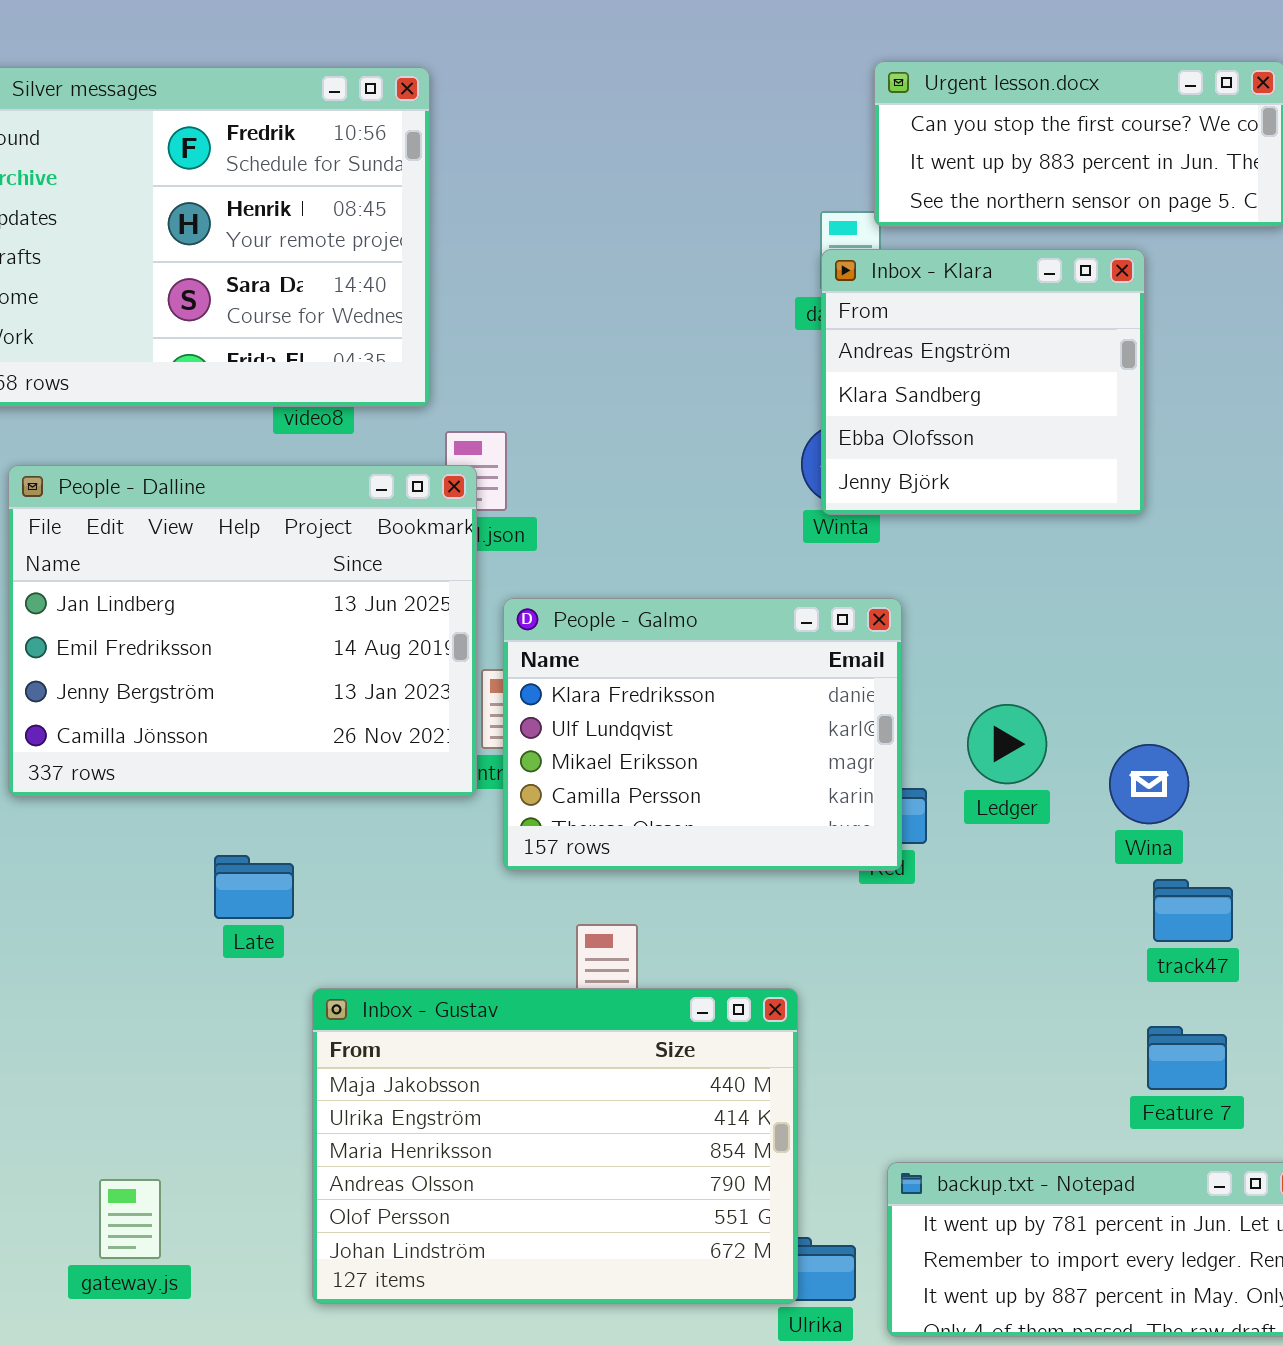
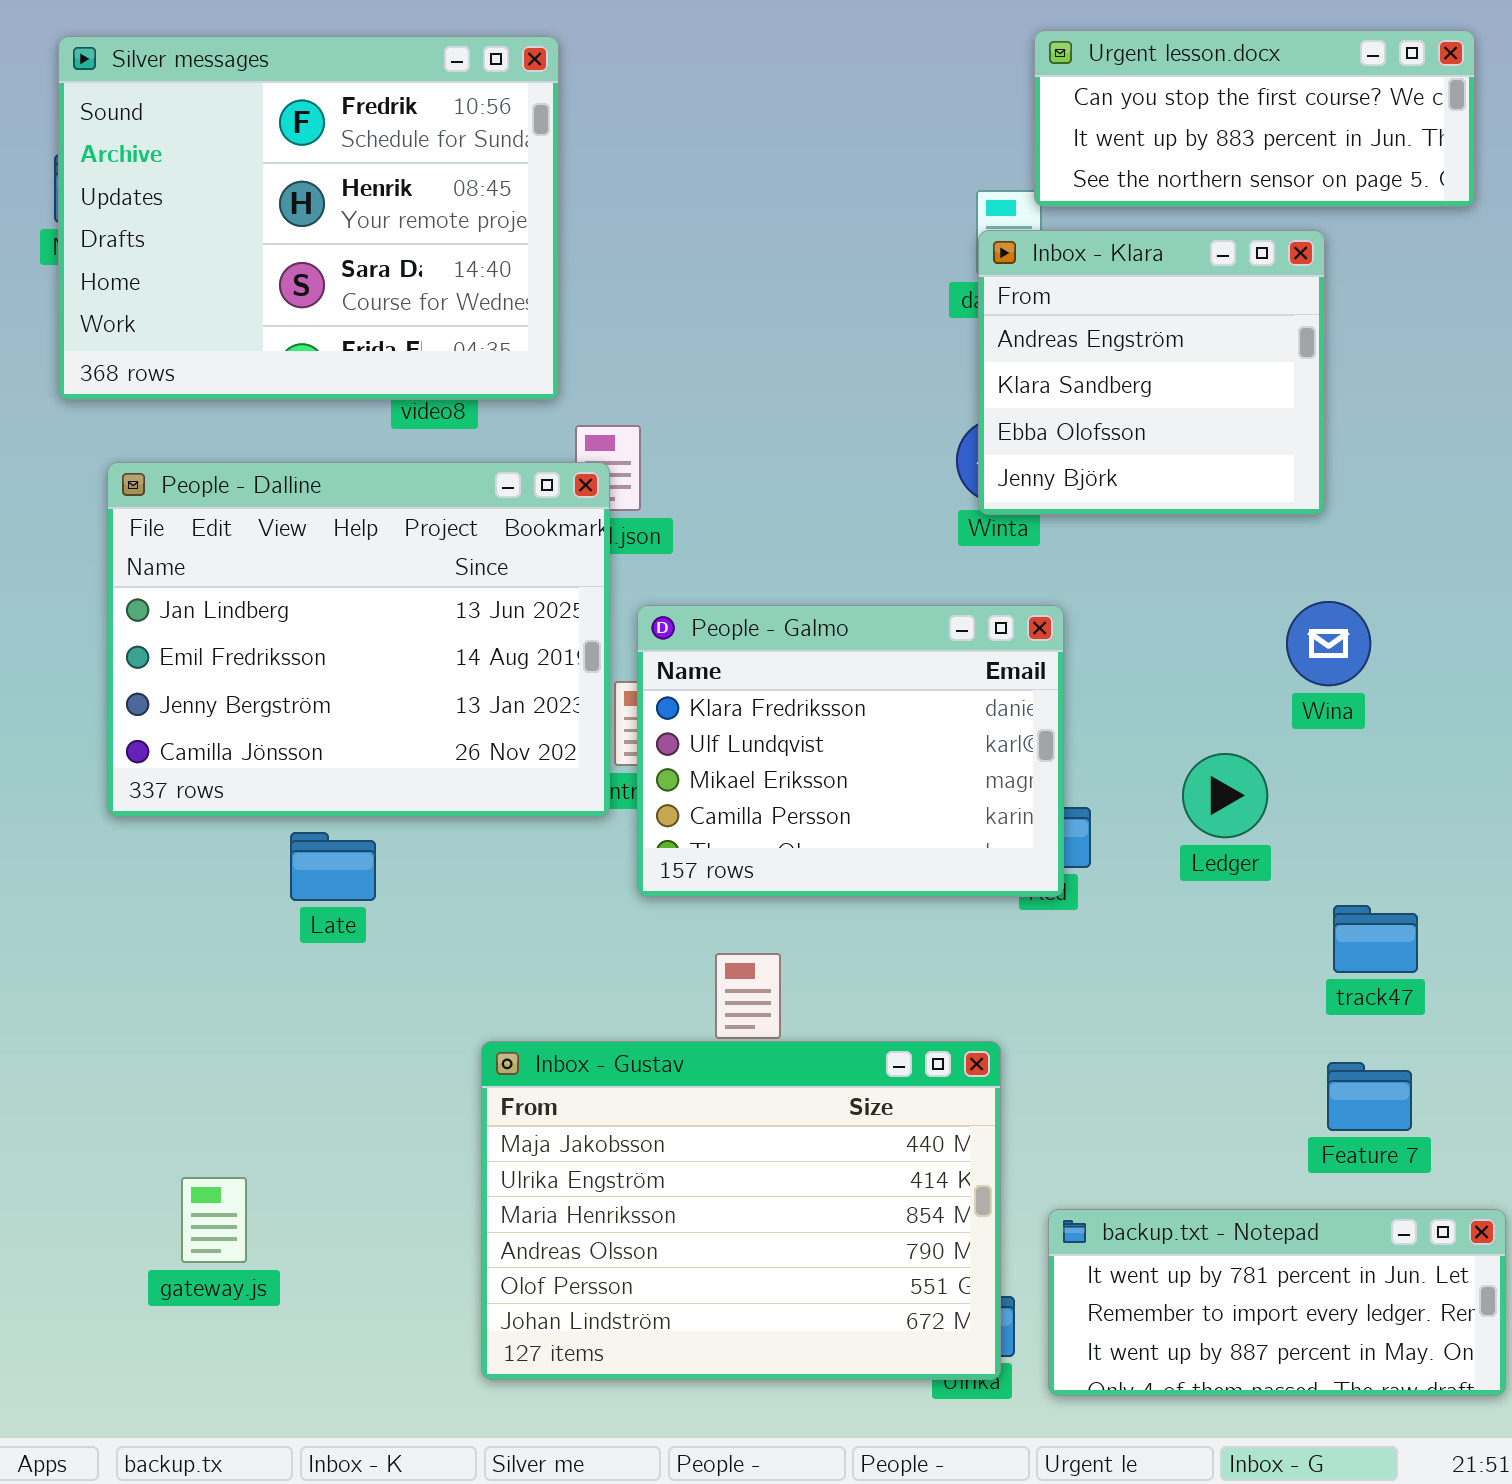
Ledger: [967,704,1047,784] -> [1182,753,1268,838], moved
Wina: [1109,744,1189,824] -> [1286,601,1371,686], moved
Late: [214,855,294,919] -> [290,832,376,901], moved
Inbox - Gustav: [312,988,798,1304] -> [481,1041,1001,1380], moved
gateway.js: [99,1179,161,1259] -> [181,1177,247,1263], moved

